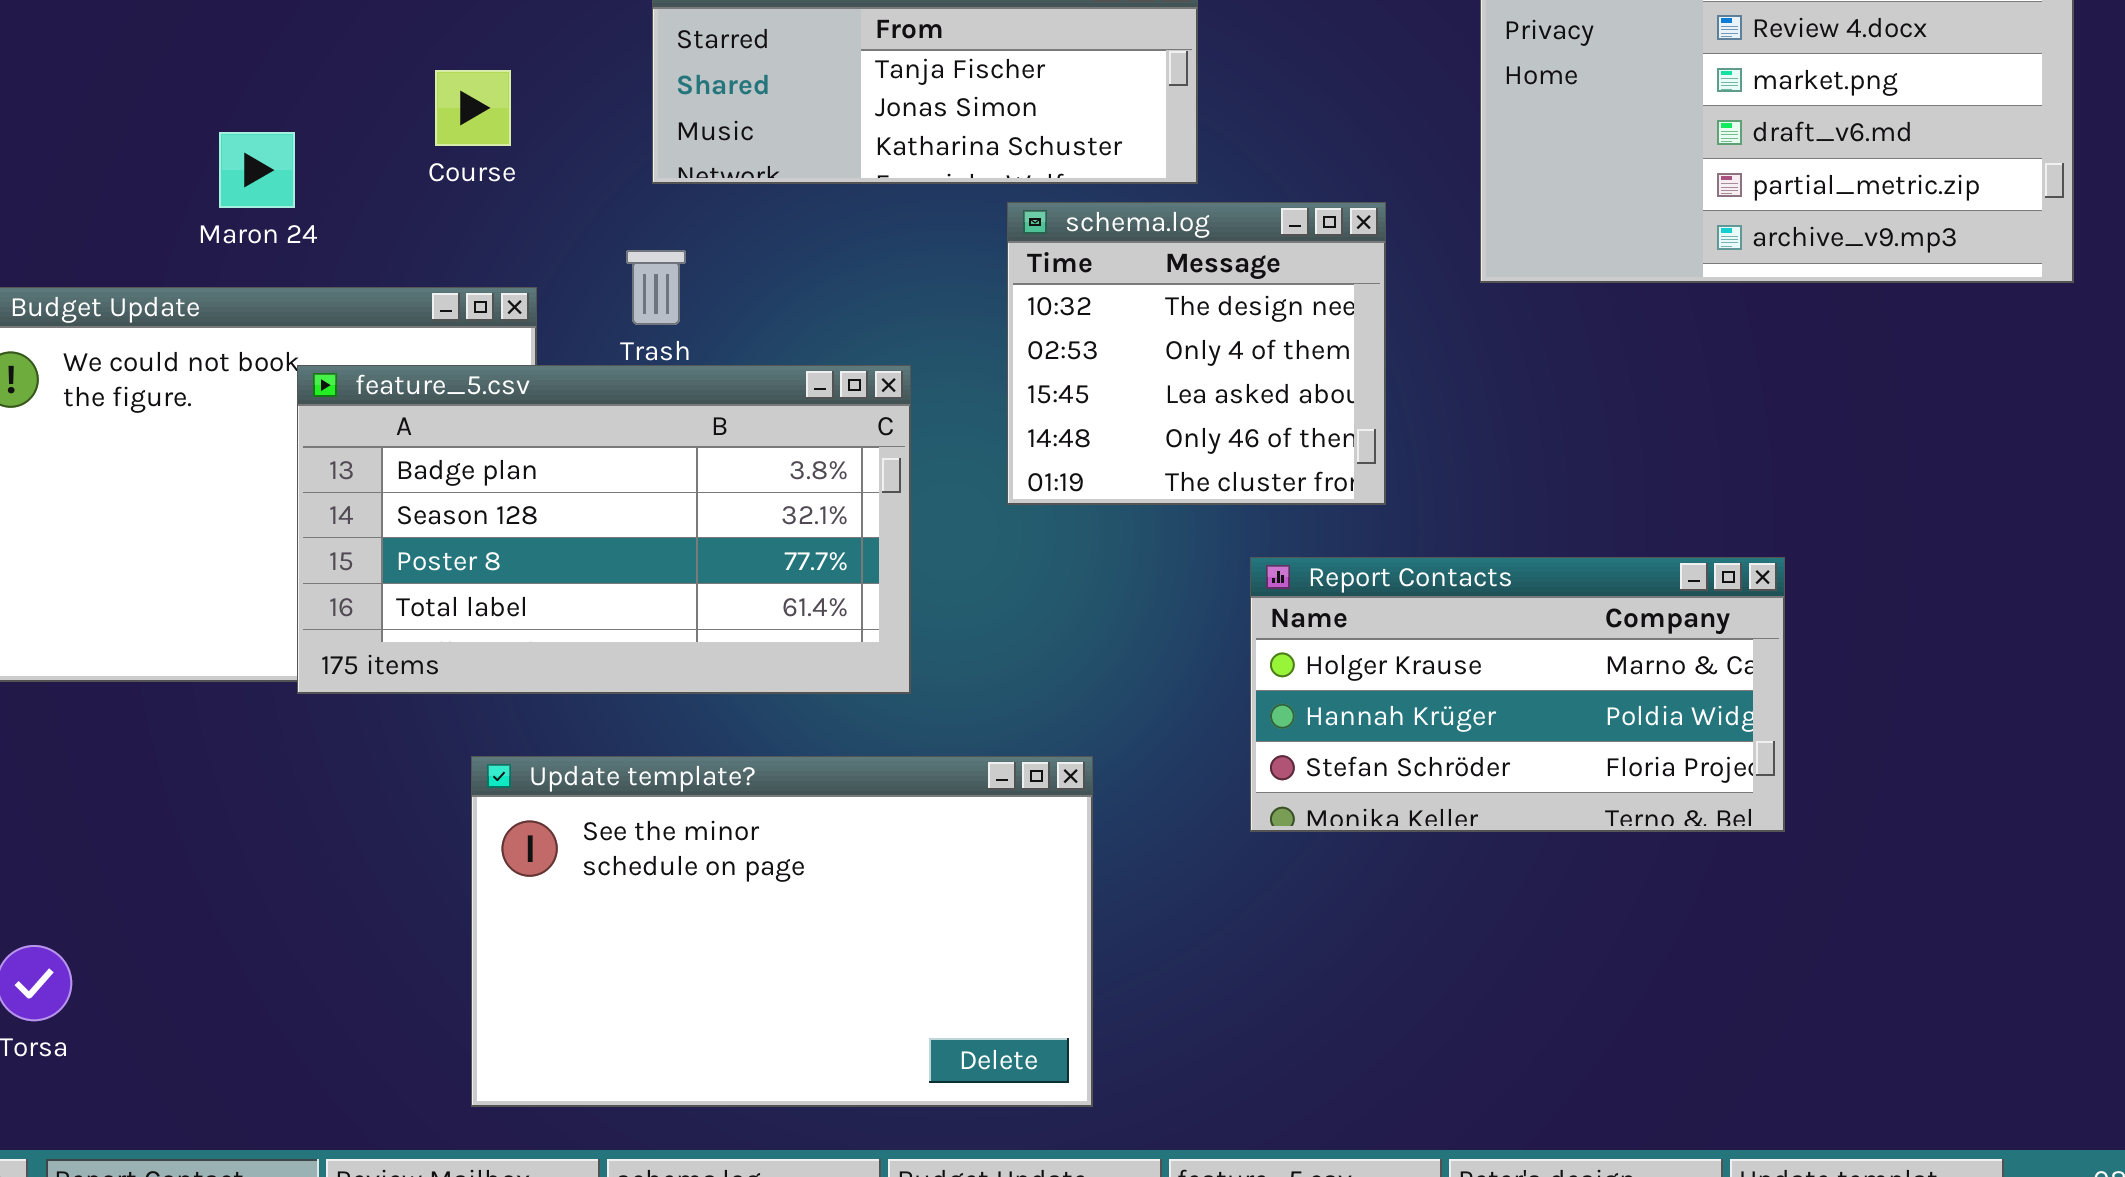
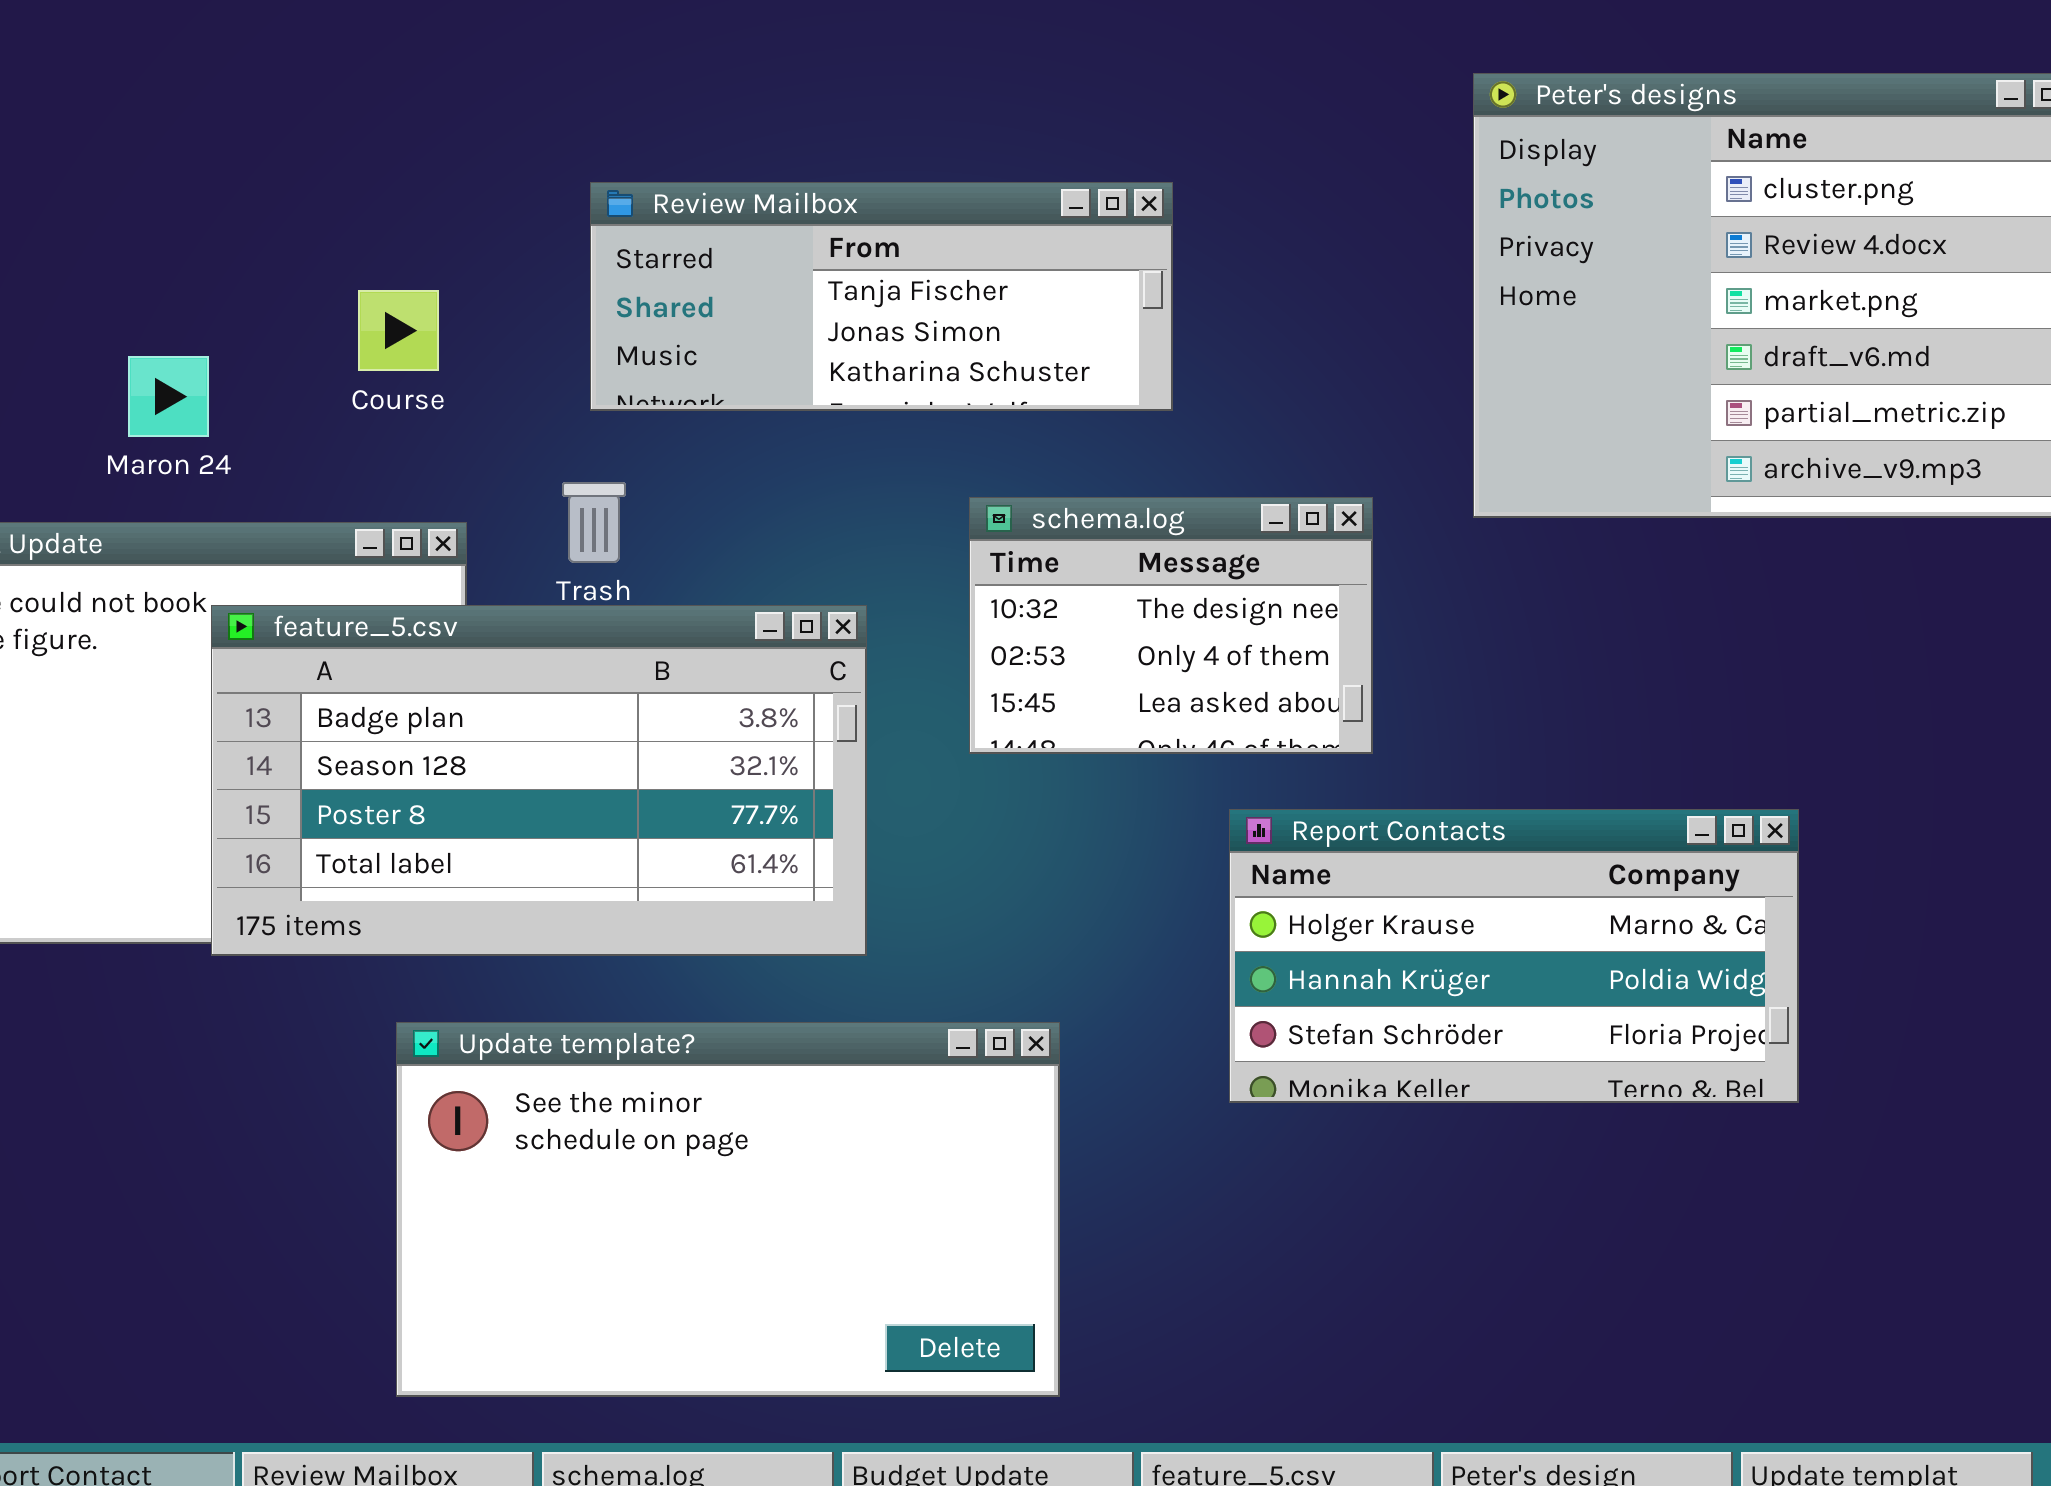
schema.log: [1007,202,1386,505] -> [969,497,1373,754], resized

